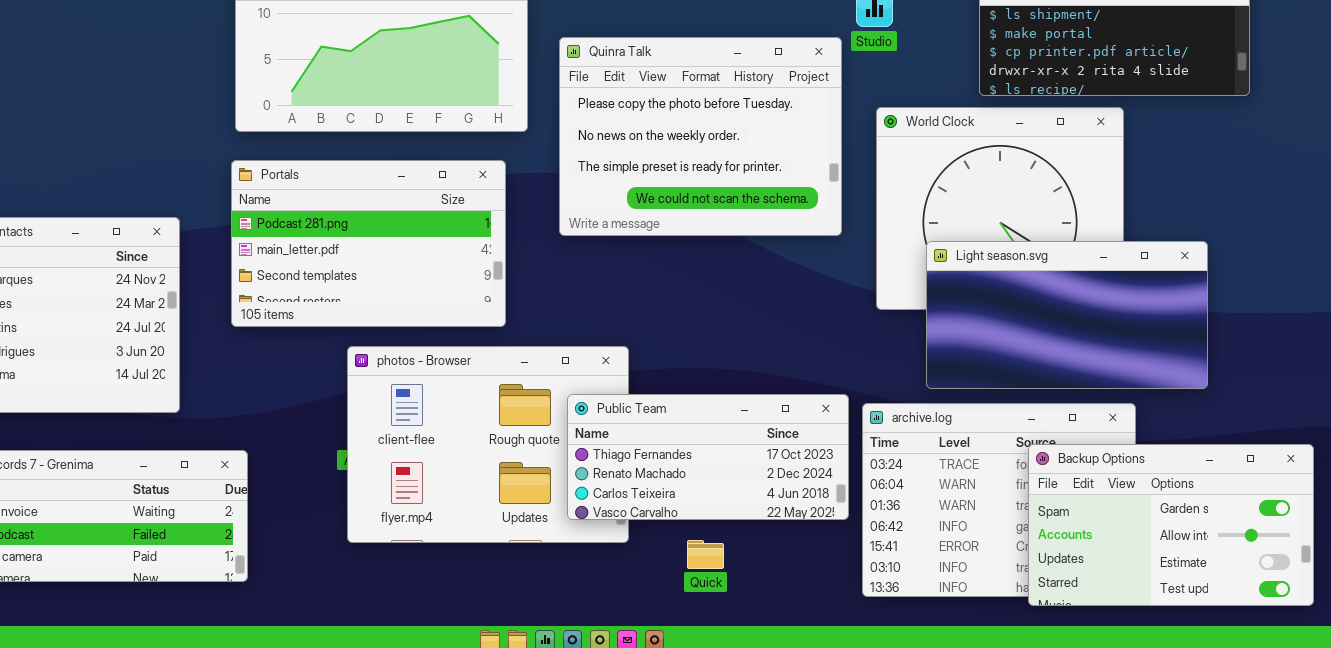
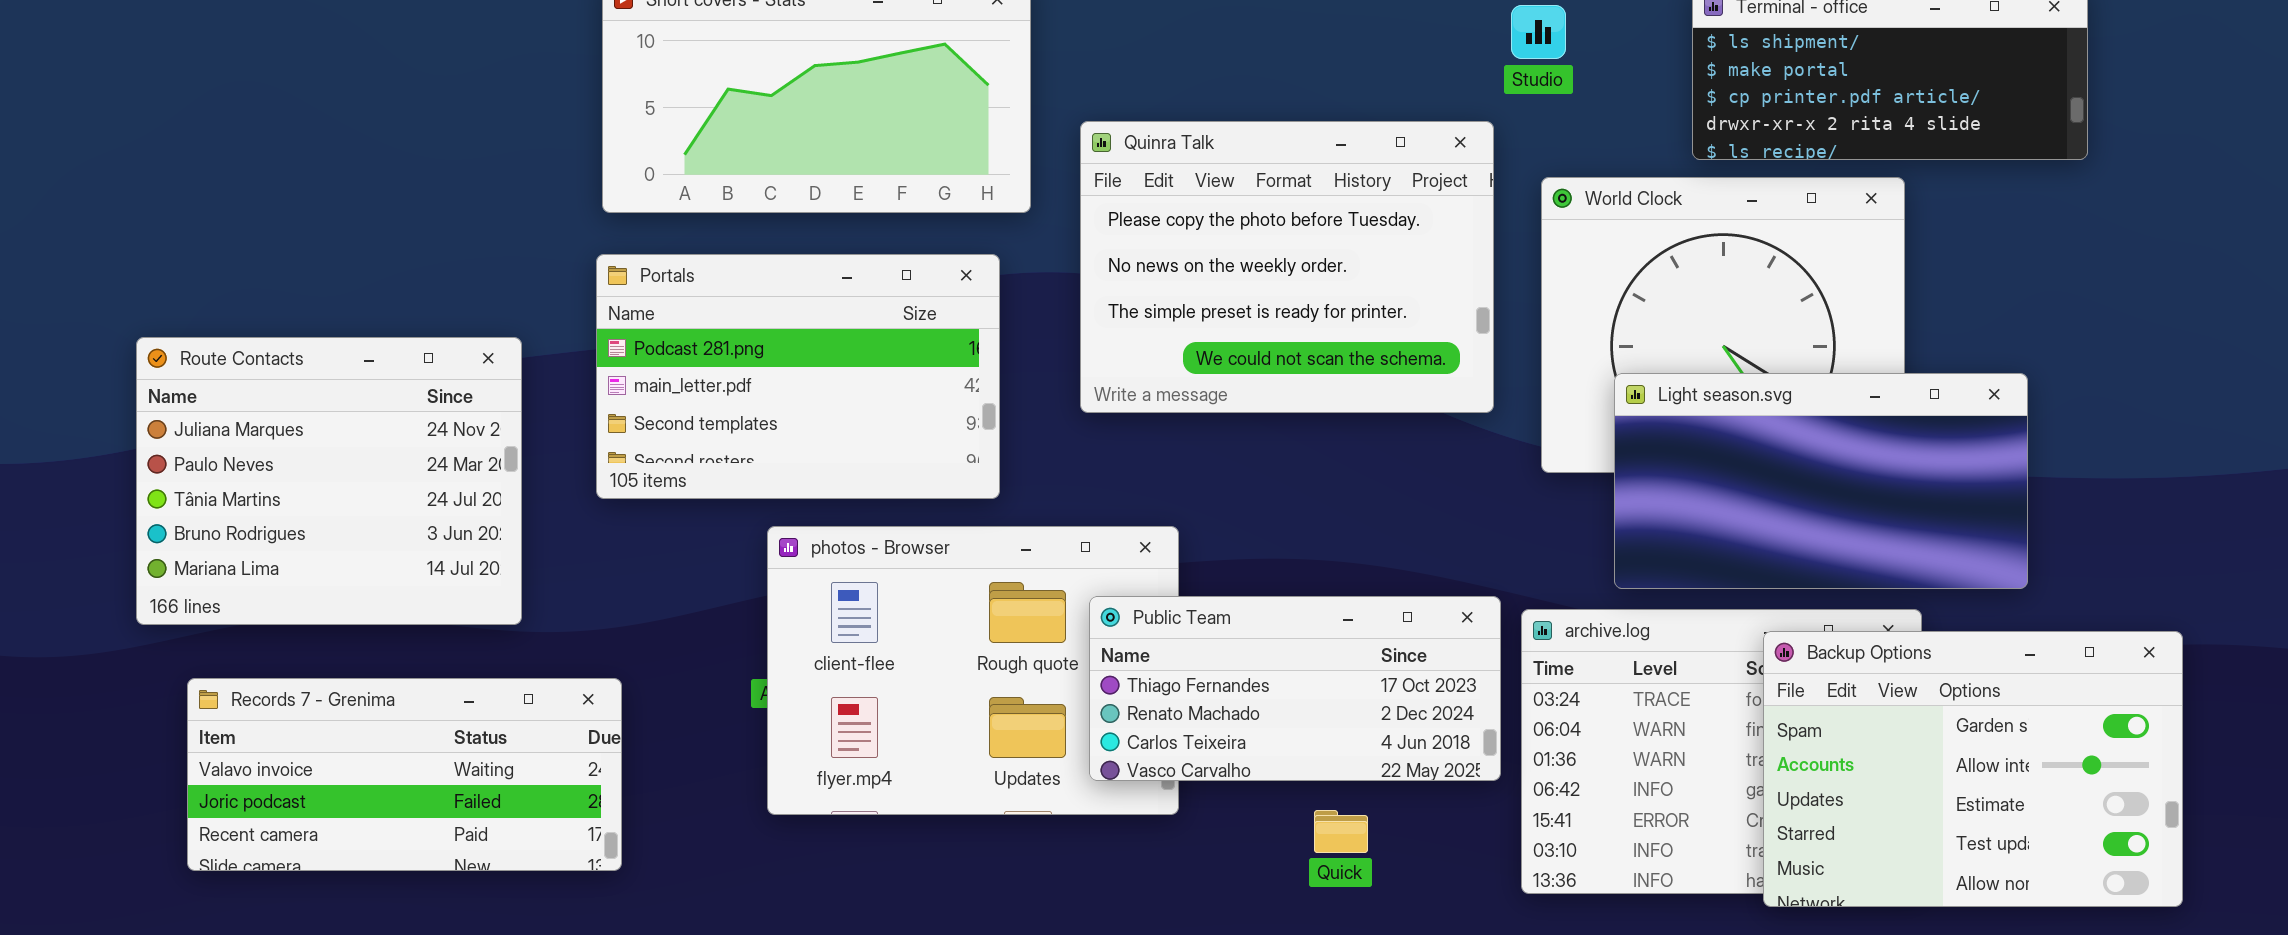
Quinra Talk: [559,37,842,236] -> [1080,121,1494,413], moved
Backup Options: [1028,444,1314,606] -> [1763,631,2183,907], resized
Quick: [687,540,724,569] -> [1314,810,1368,853], moved

